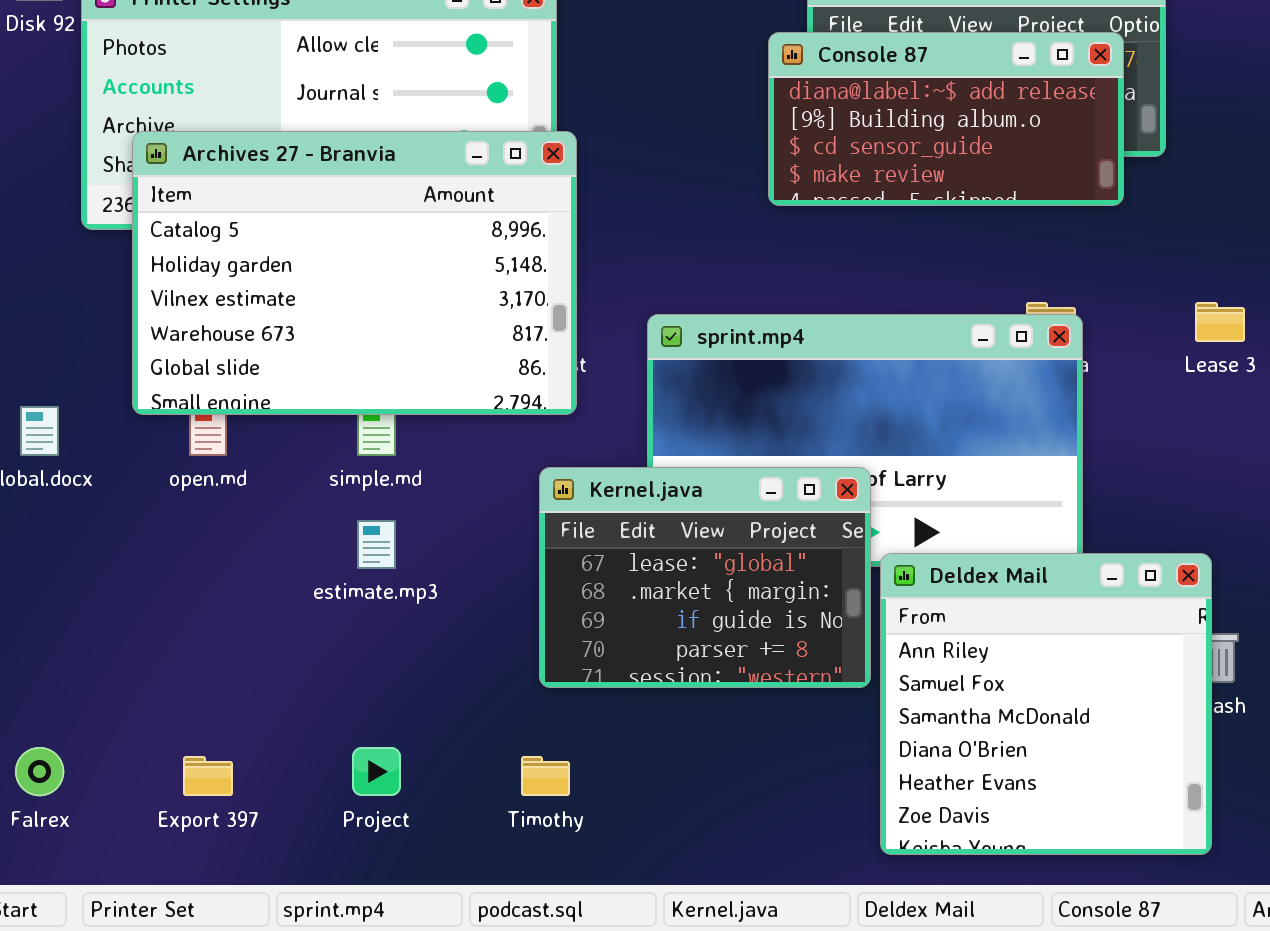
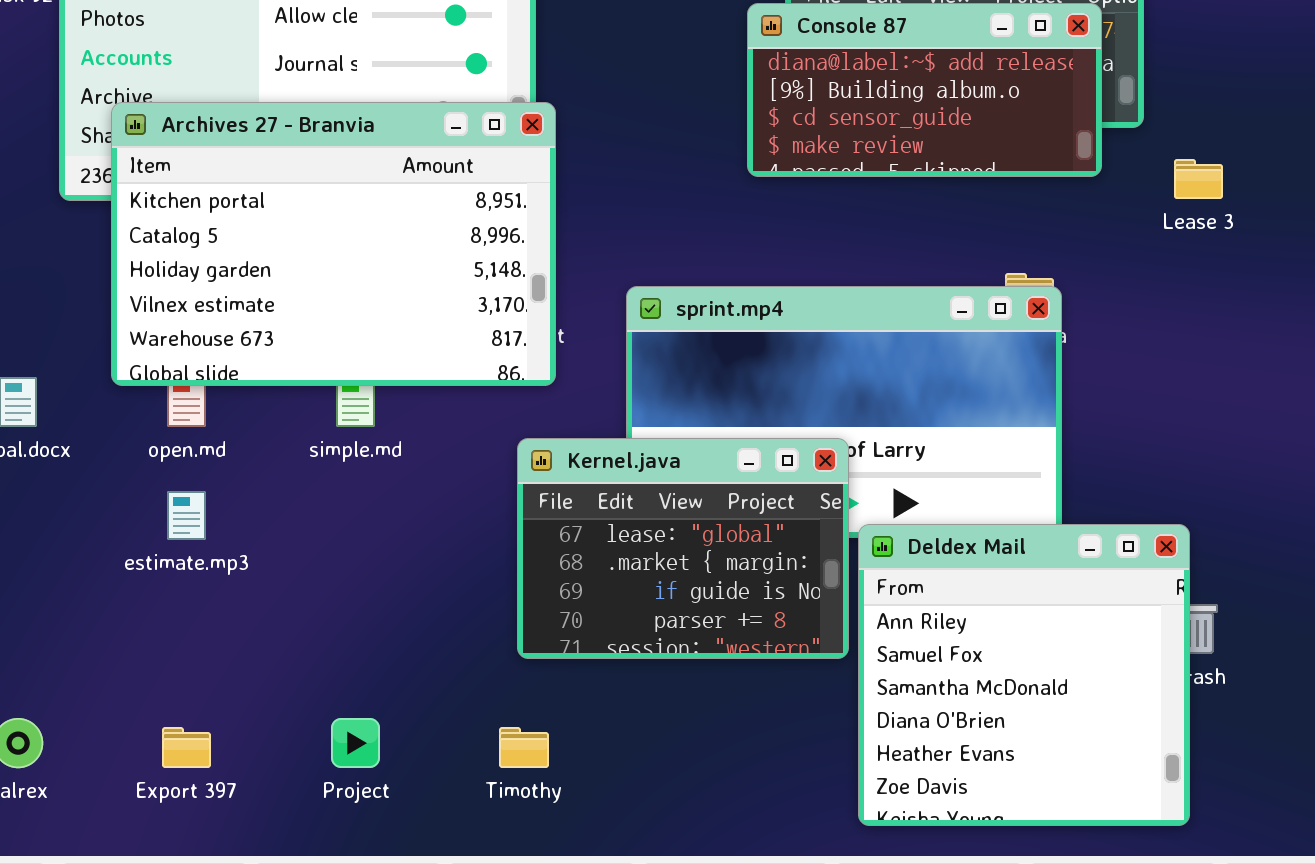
Archives 27 - Branvia: [132,131,577,415] -> [111,102,556,386], scrolled up 1 row
Lease 3: [1195,302,1245,342] -> [1174,159,1223,199], moved
estimate.mp3: [357,520,396,569] -> [167,491,206,540], moved

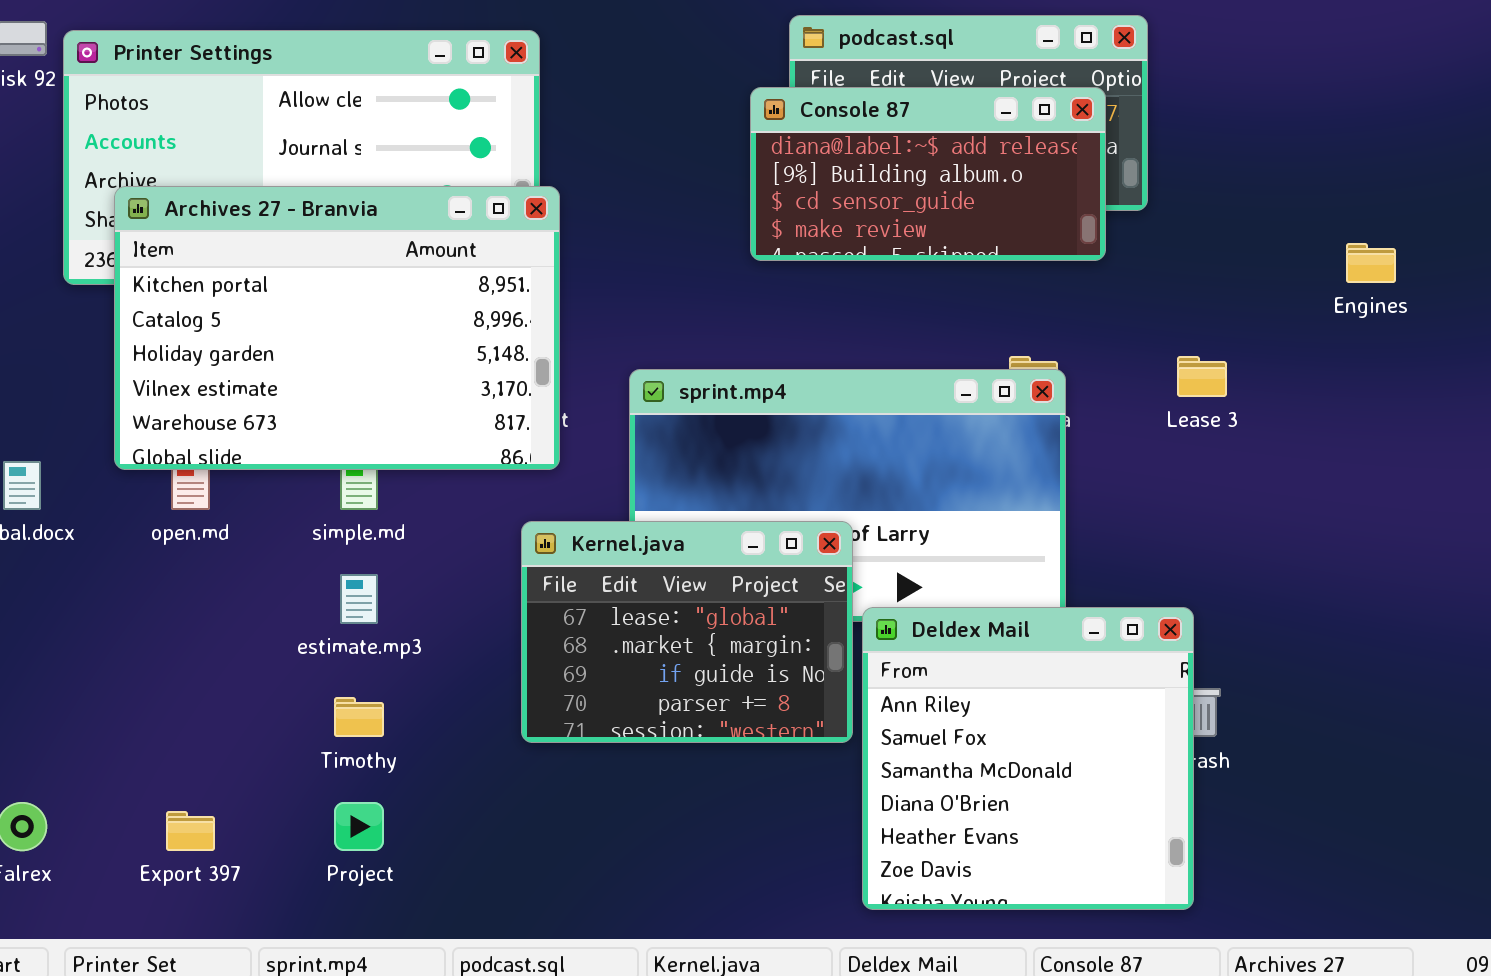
Lease 3: [1174,159,1223,199] -> [1177,356,1227,397], moved
estimate.mp3: [167,491,206,540] -> [340,574,378,624], moved
Timothy: [499,727,549,768] -> [334,697,384,737], moved

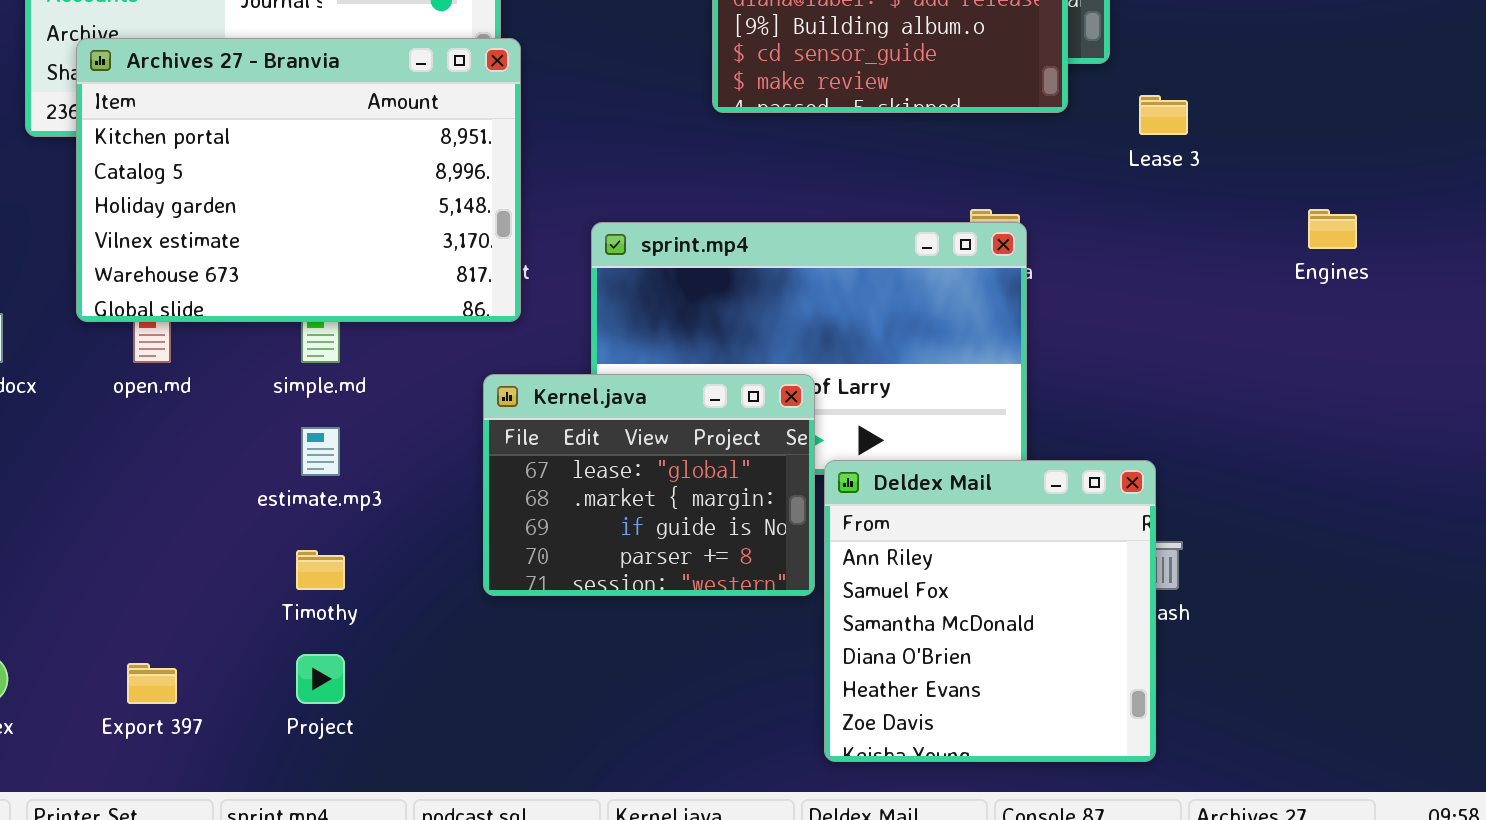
Engines: [1346,243,1396,283] -> [1308,209,1357,249], moved
Lease 3: [1177,356,1227,397] -> [1139,95,1188,135], moved

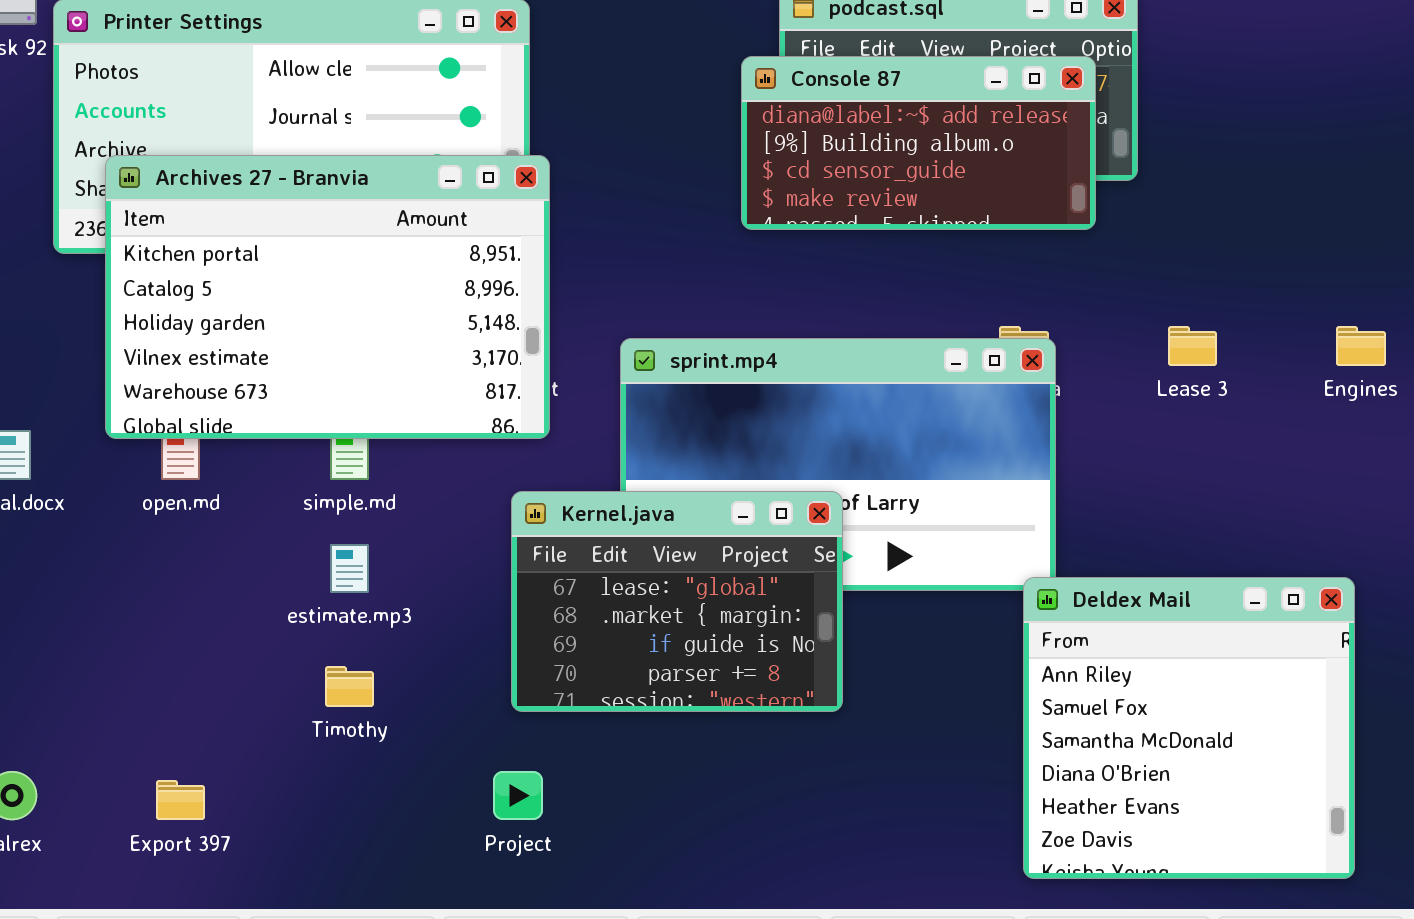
Lease 3: [1139,95,1188,135] -> [1168,326,1217,366], moved
Deldex Mail: [824,460,1156,762] -> [1023,577,1355,879], moved
Project: [296,654,345,704] -> [493,771,543,820], moved

